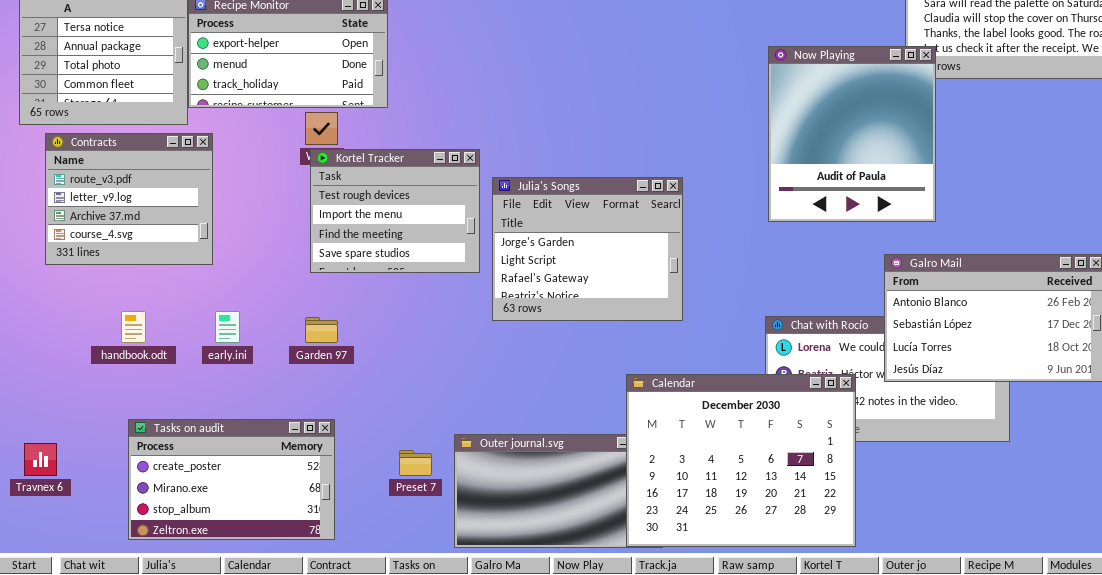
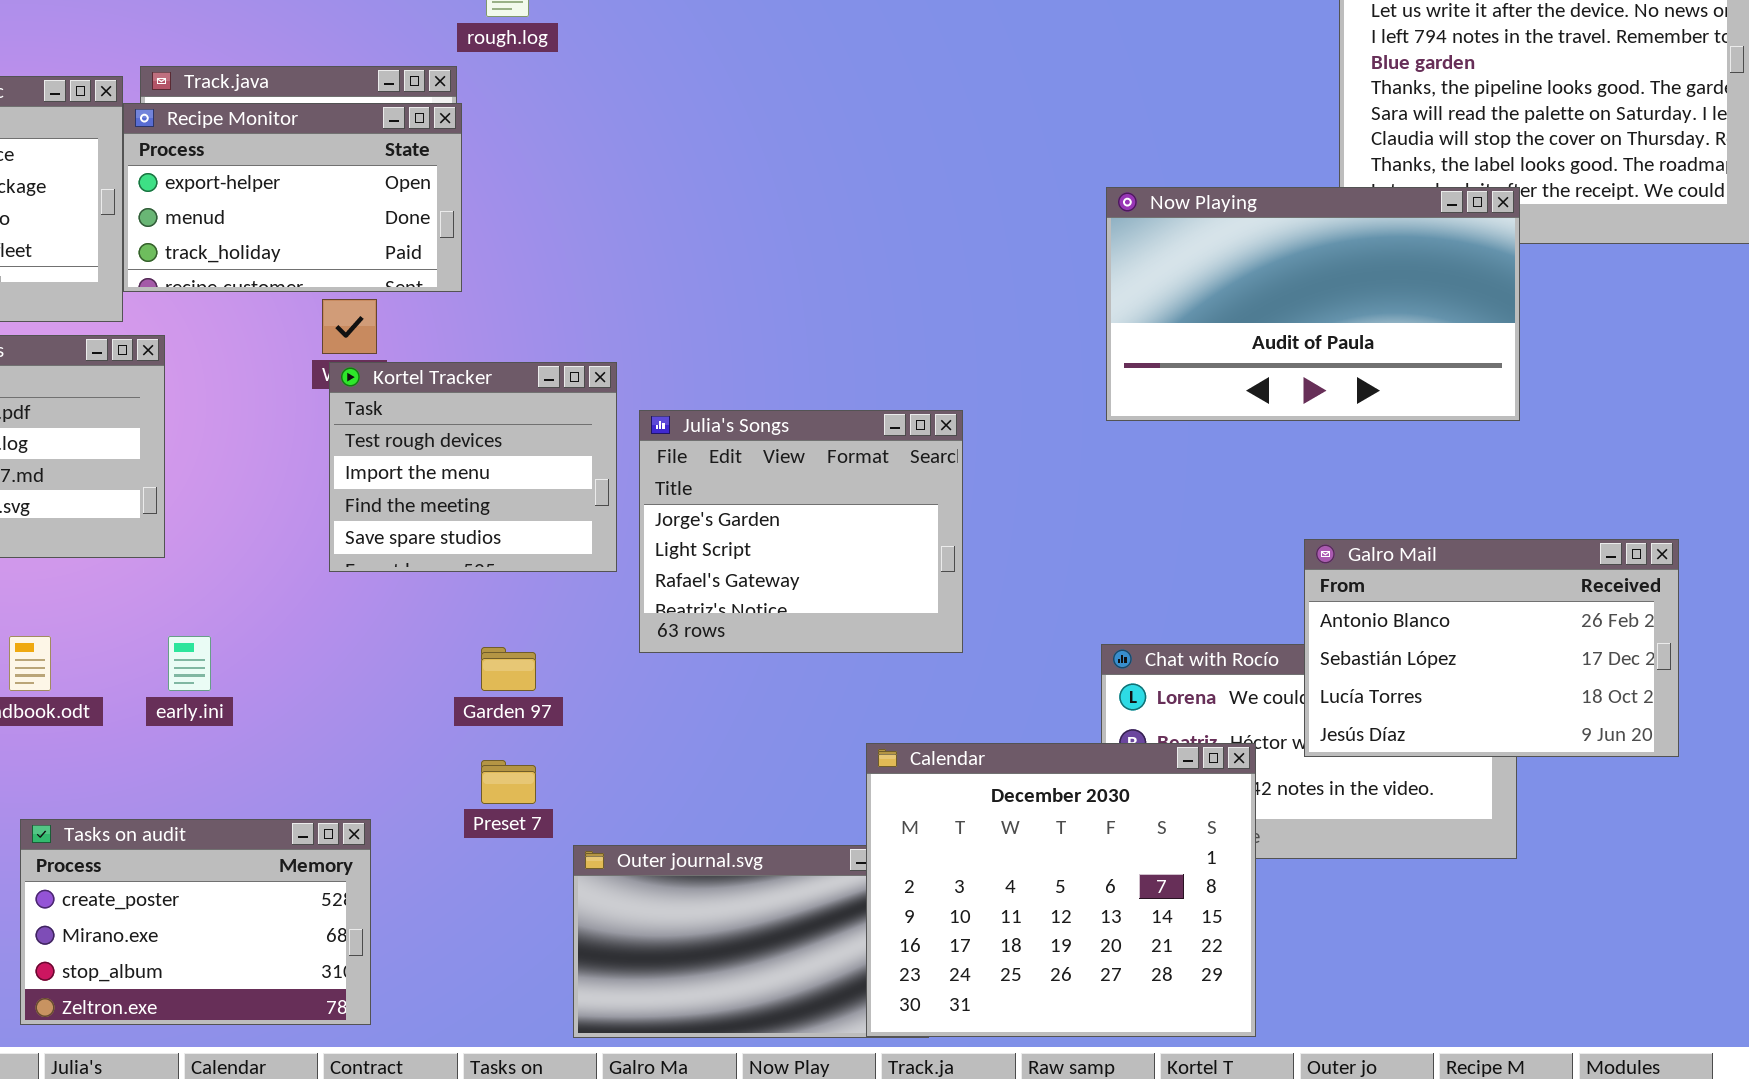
Now Playing: [768,46,936,222] -> [1106,187,1520,421], resized
Garden 97: [305,317,338,343] -> [481,647,536,691], moved
Preset 7: [399,450,432,476] -> [481,760,536,804], moved

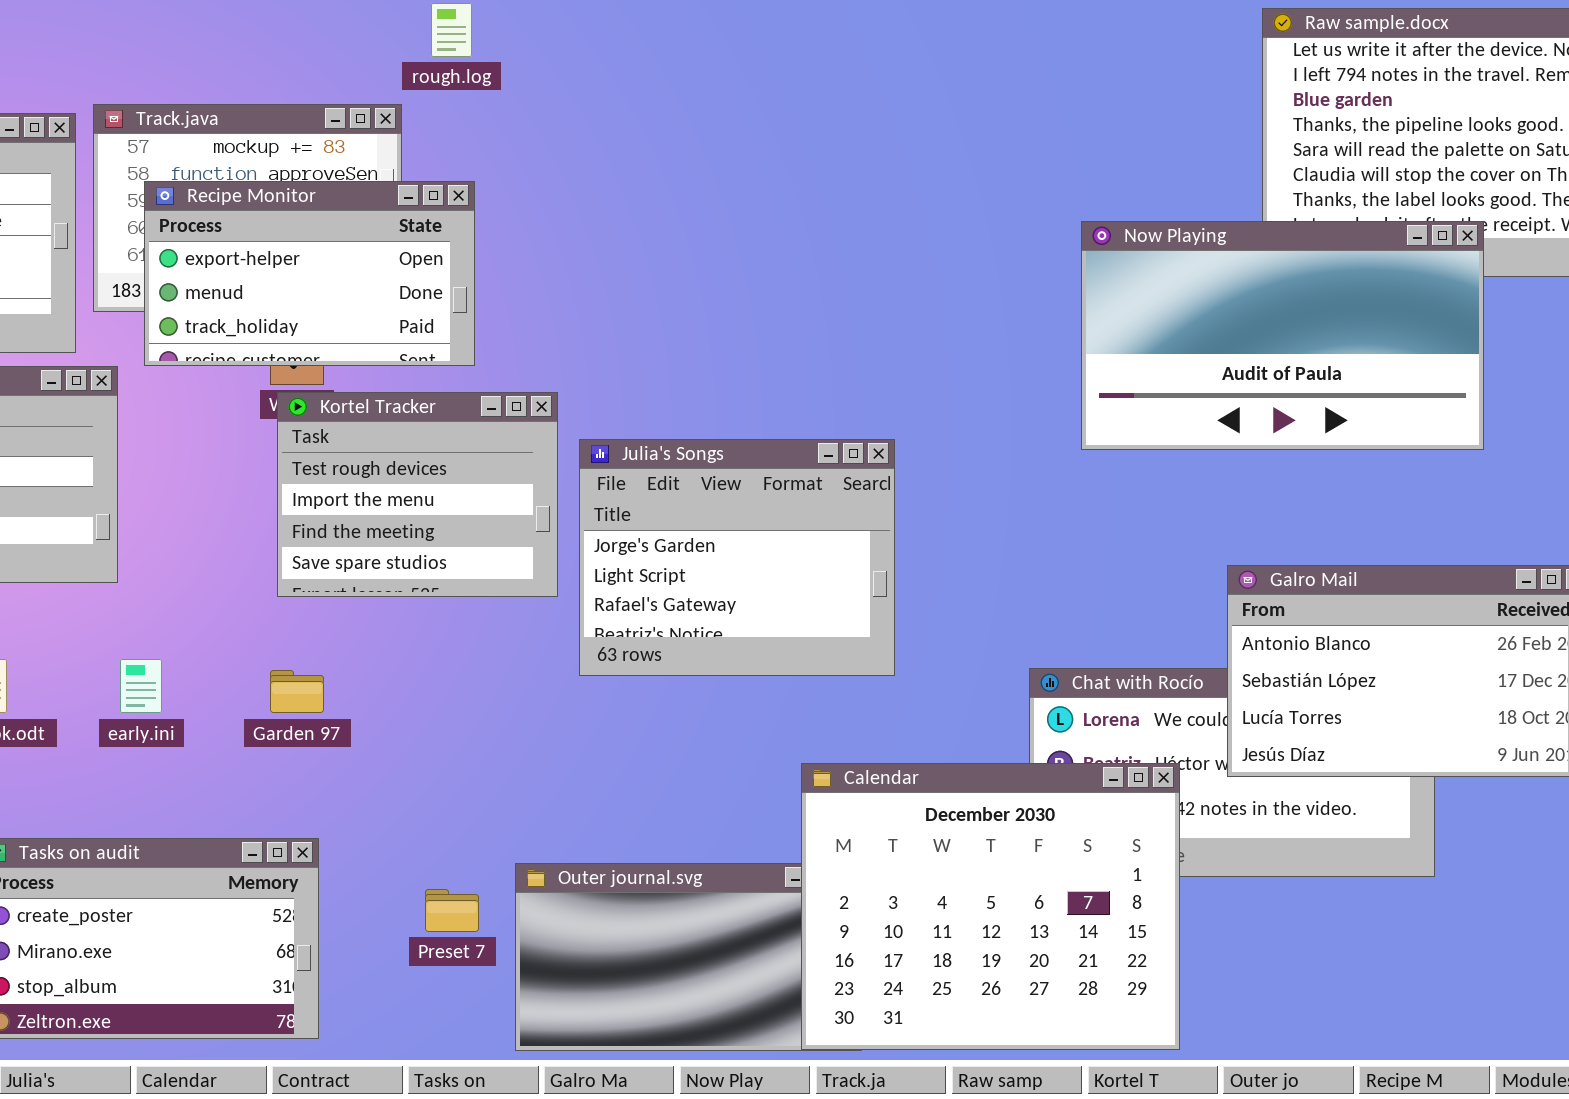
Recipe Monitor: [123,103,462,292] -> [144,181,475,366], moved
Now Playing: [1106,187,1520,421] -> [1081,221,1484,450], moved
Garden 97: [481,647,536,691] -> [270,670,324,713], moved
Preset 7: [481,760,536,804] -> [425,889,479,932], moved

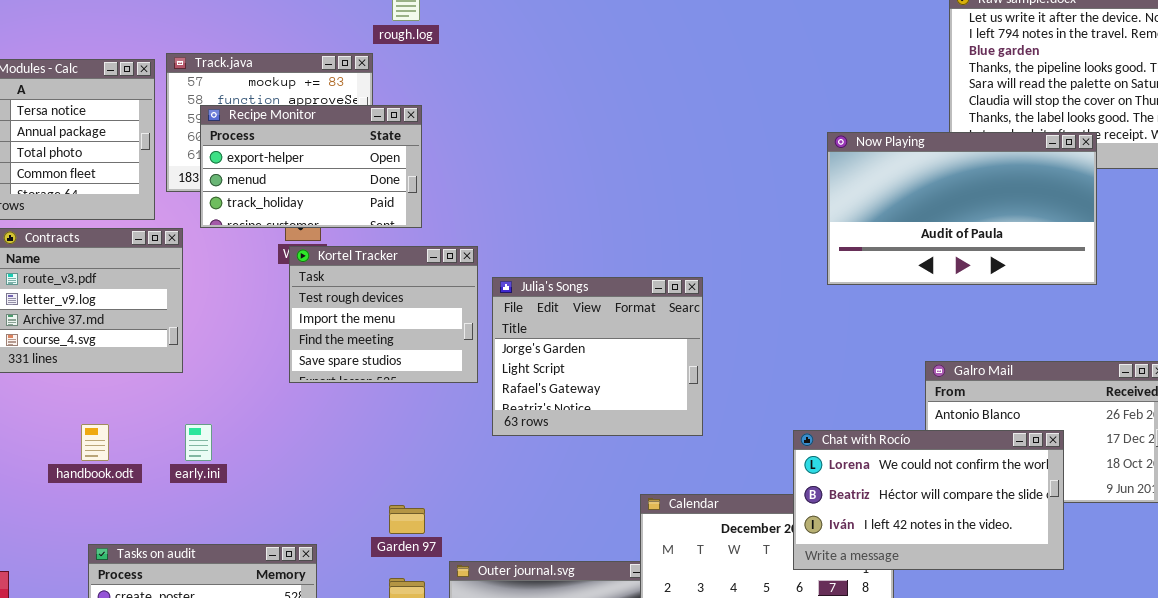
Chat with Rocío: [1029,668,1435,877] -> [793,430,1064,570], raised
Garden 97: [270,670,324,713] -> [389,505,425,534], moved

